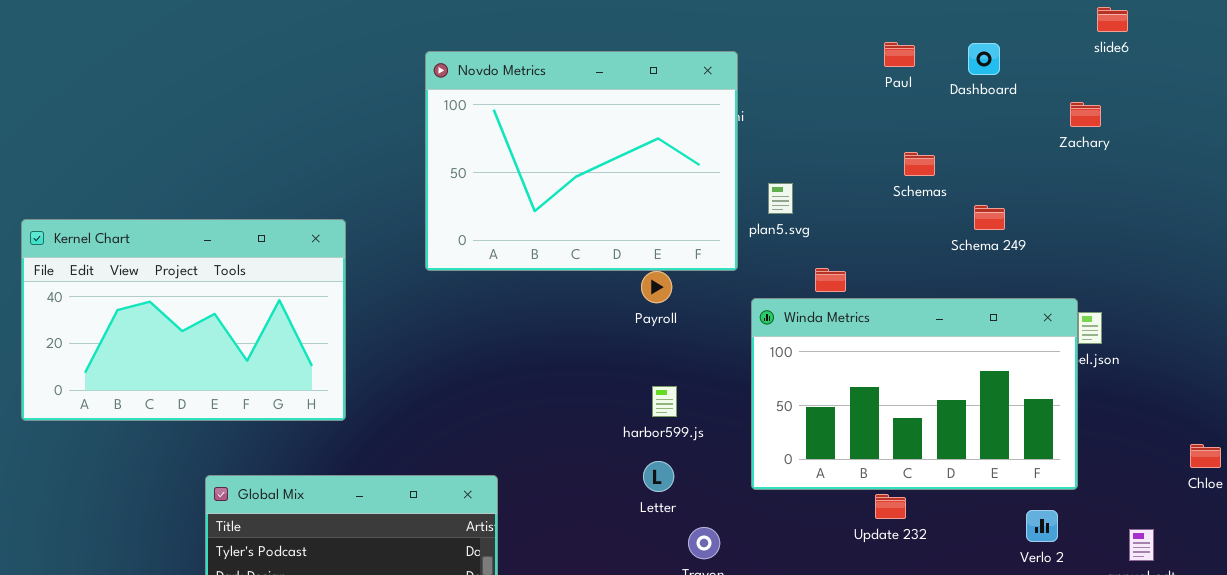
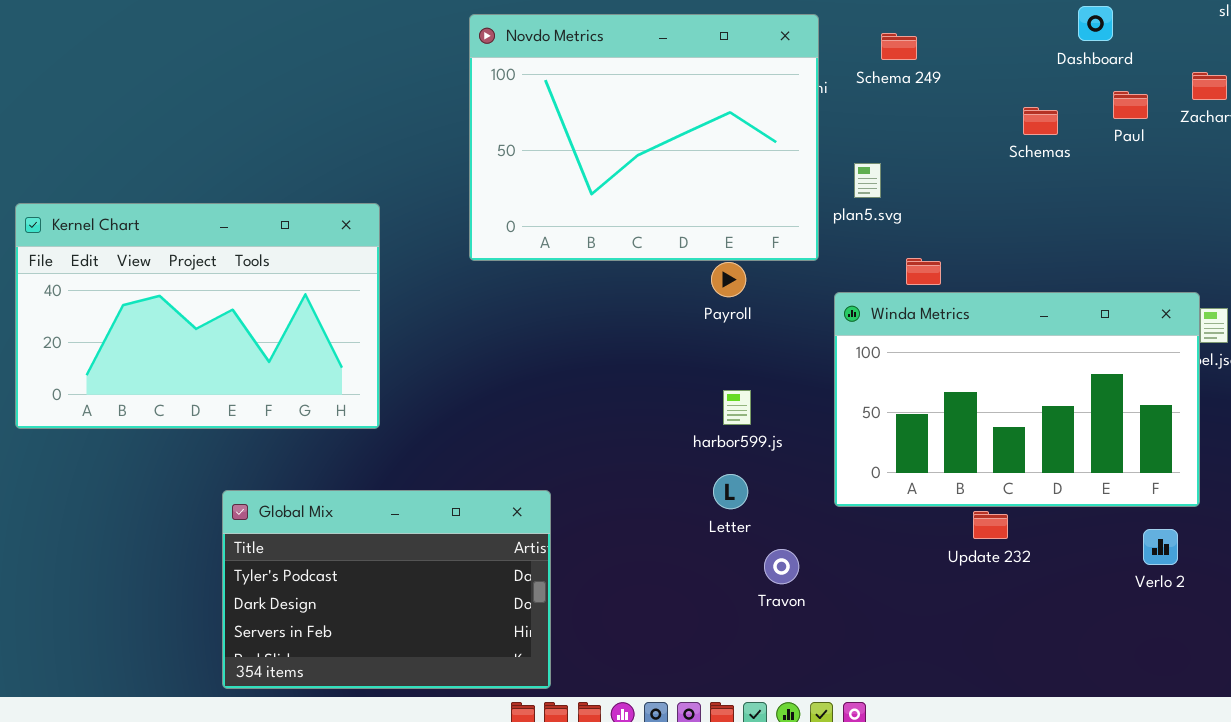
Paul: [884,42,915,67] -> [1113,91,1148,119], moved
Schemas: [904,152,935,176] -> [1023,107,1058,135], moved
Schema 249: [974,205,1005,230] -> [881,33,917,60], moved

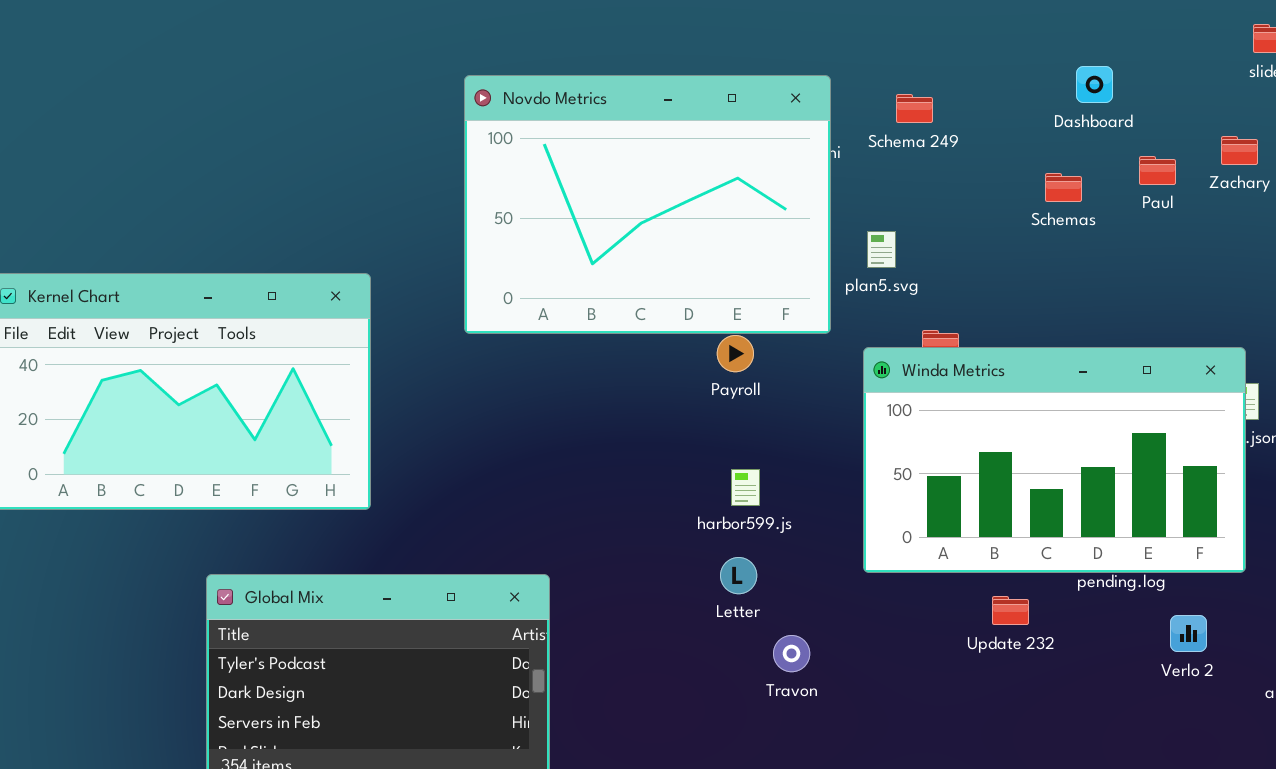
Dashboard: [1078,6,1113,41] -> [1076,66,1113,103], moved
Winda Metrics: [834,292,1200,507] -> [863,347,1246,573], moved

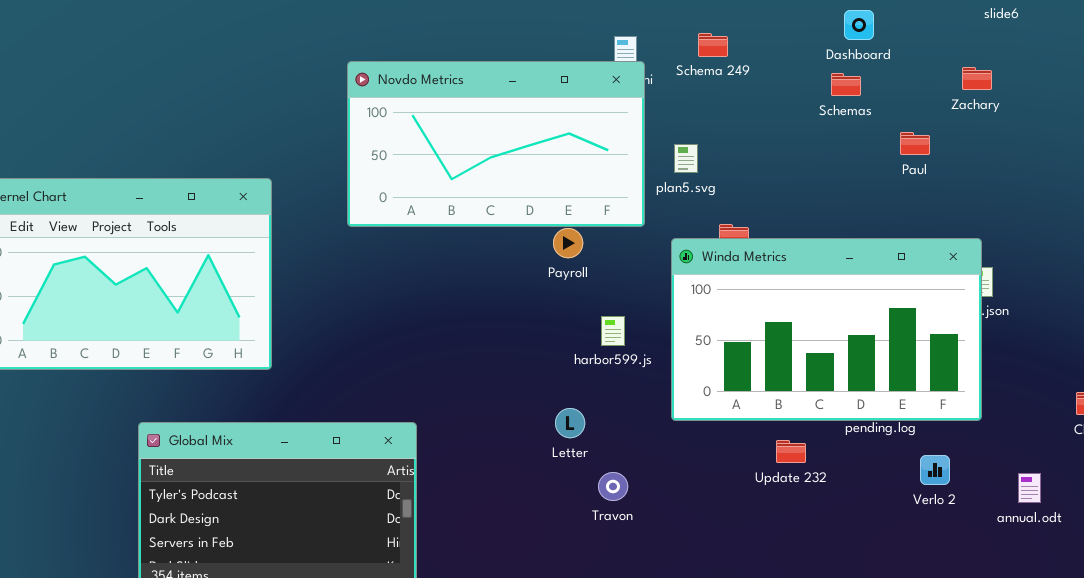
Novdo Metrics: [464,75,831,334] -> [347,61,645,227], resized
Paul: [1139,156,1176,185] -> [900,132,930,155], moved
Schemas: [1045,173,1082,202] -> [831,73,861,96], moved
harbor599.js: [731,469,760,506] -> [601,316,625,346], moved

